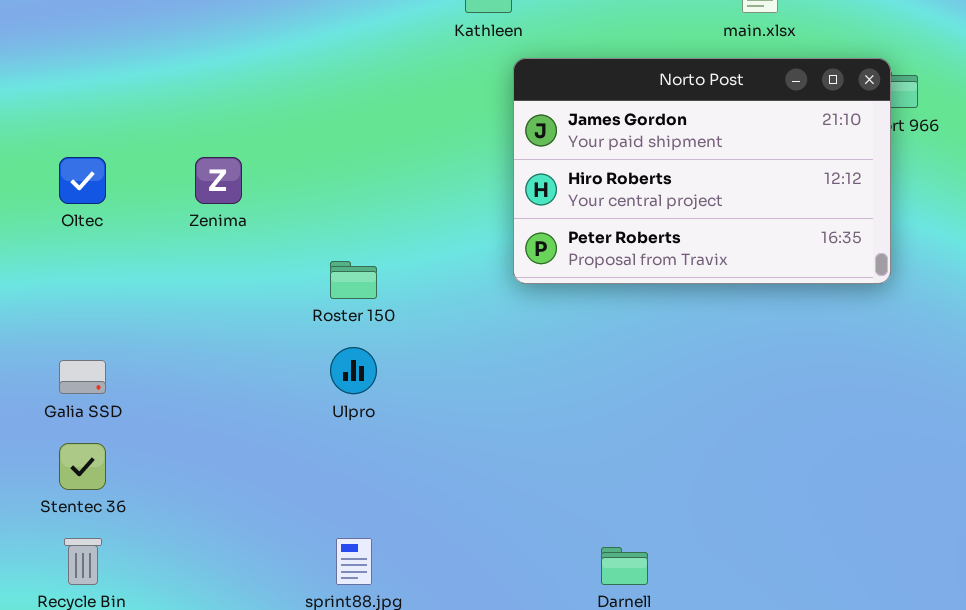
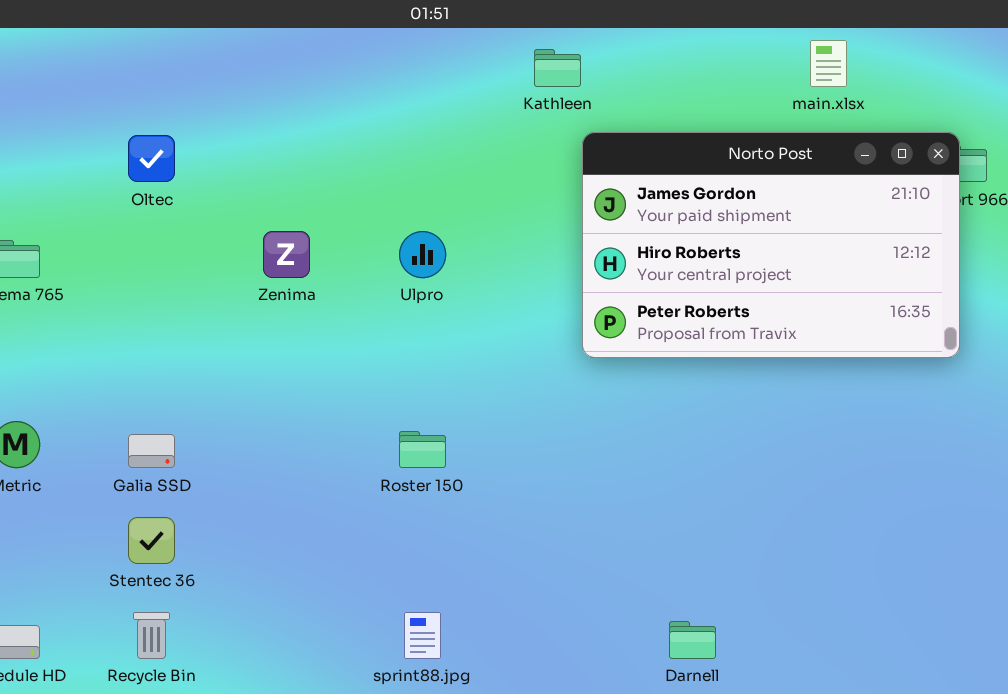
Oltec: [59,157,106,204] -> [128,135,175,182], moved
Roster 150: [330,261,377,299] -> [399,431,446,468], moved
Ulpro: [330,347,377,394] -> [399,231,446,278], moved

